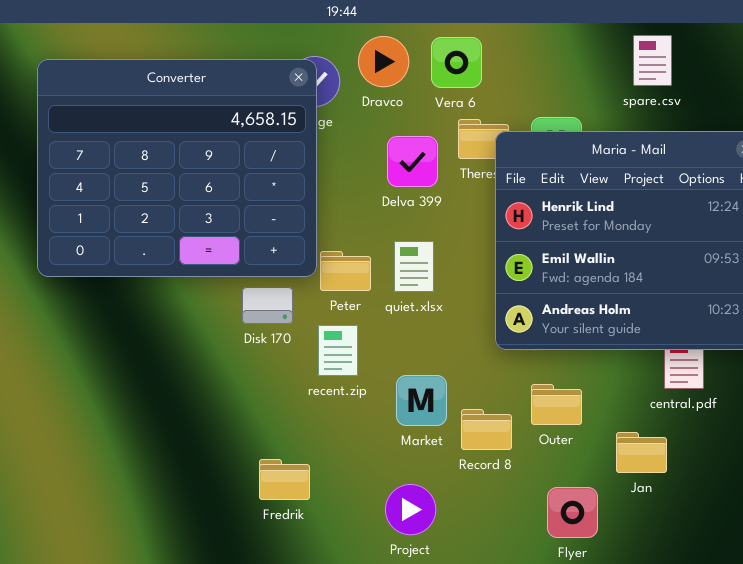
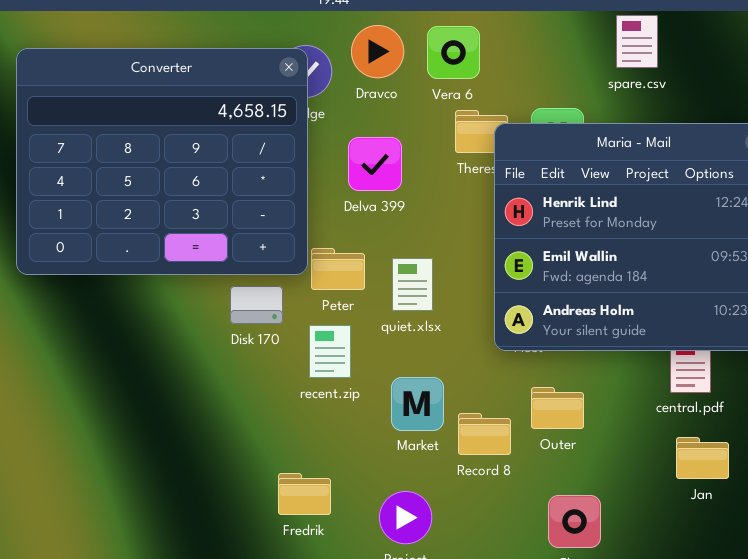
spare.csv: [633,35,672,86] -> [616,15,658,68], moved
Delva 399: [387,136,438,187] -> [348,137,402,191], moved
quiet.xlsx: [394,241,434,292] -> [392,258,433,311], moved
Jan: [616,432,667,473] -> [676,437,729,479], moved
Fredrik: [259,459,310,500] -> [278,473,331,515], moved

